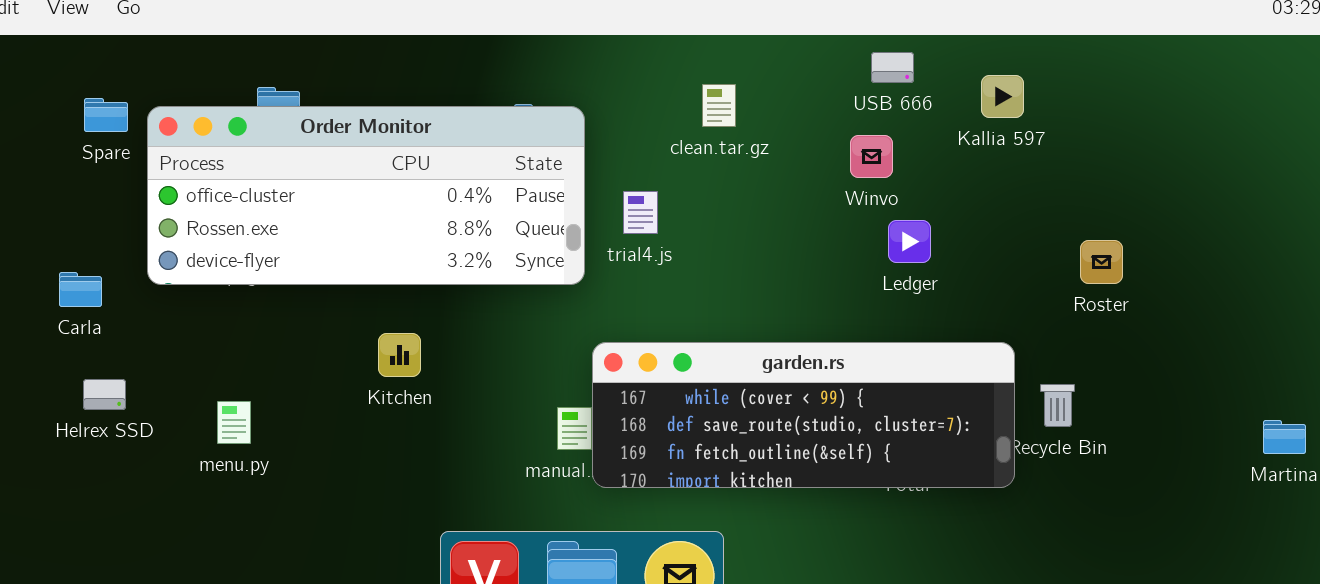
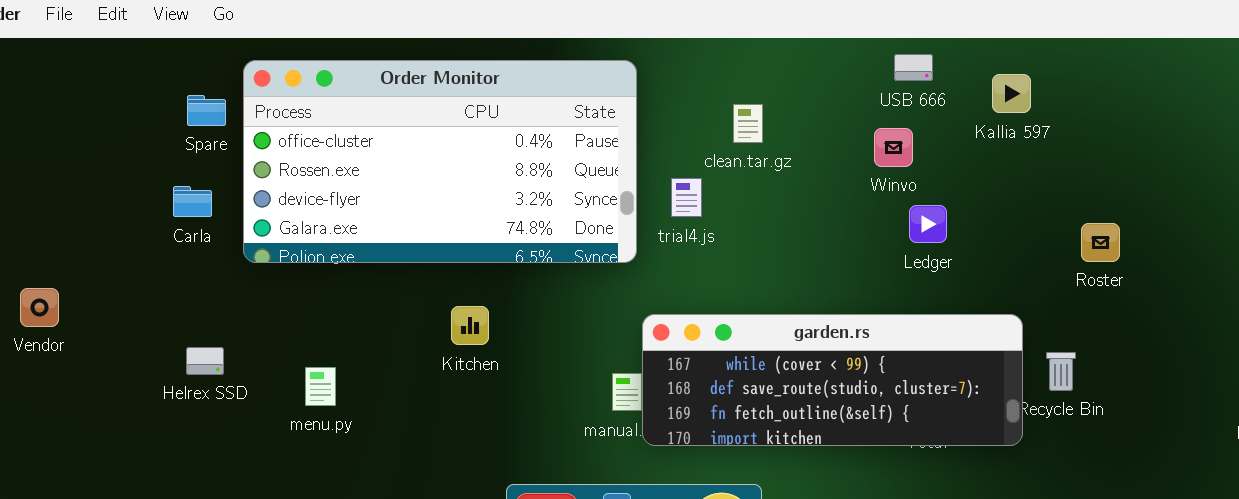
clean.tar.gz: [702,84,736,127] -> [733,104,763,143], moved
Order Monitor: [147,106,585,285] -> [243,60,637,263], resized
Carla: [59,272,102,307] -> [173,186,212,217], moved

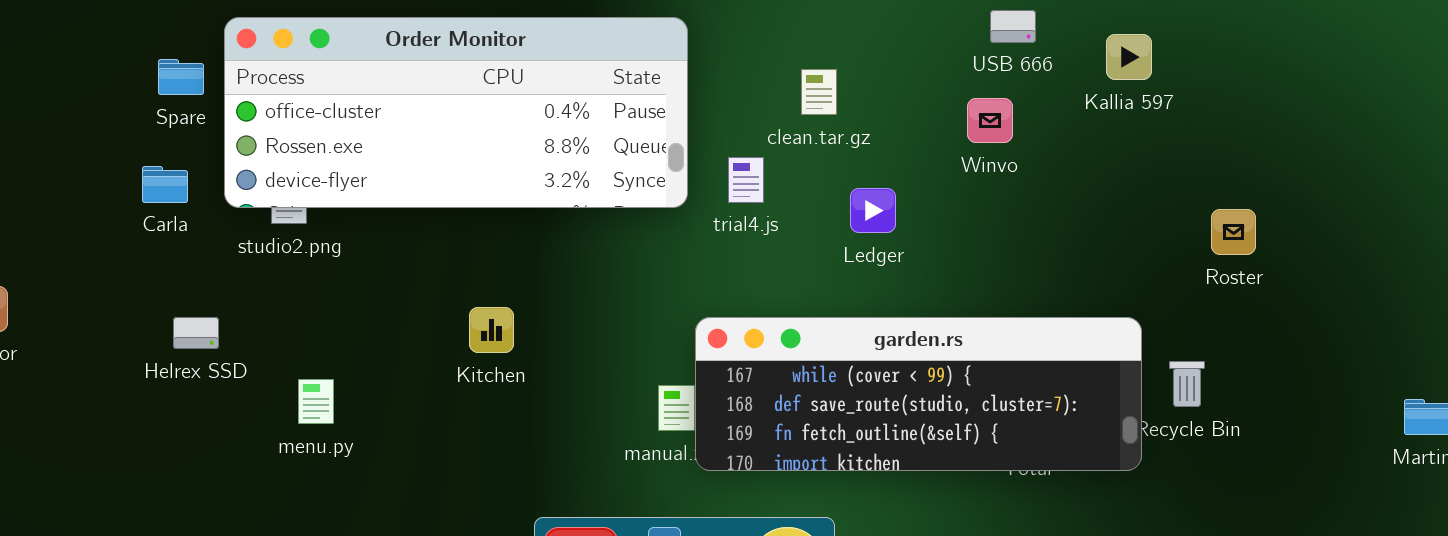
Order Monitor: [243,60,637,263] -> [224,17,688,208], resized
Ledger: [909,205,947,243] -> [850,188,896,233], moved
Helrex SSD: [186,347,224,375] -> [173,317,219,349], moved

